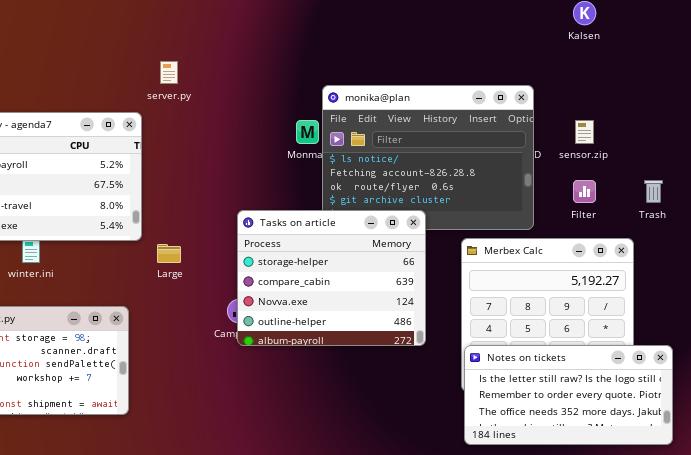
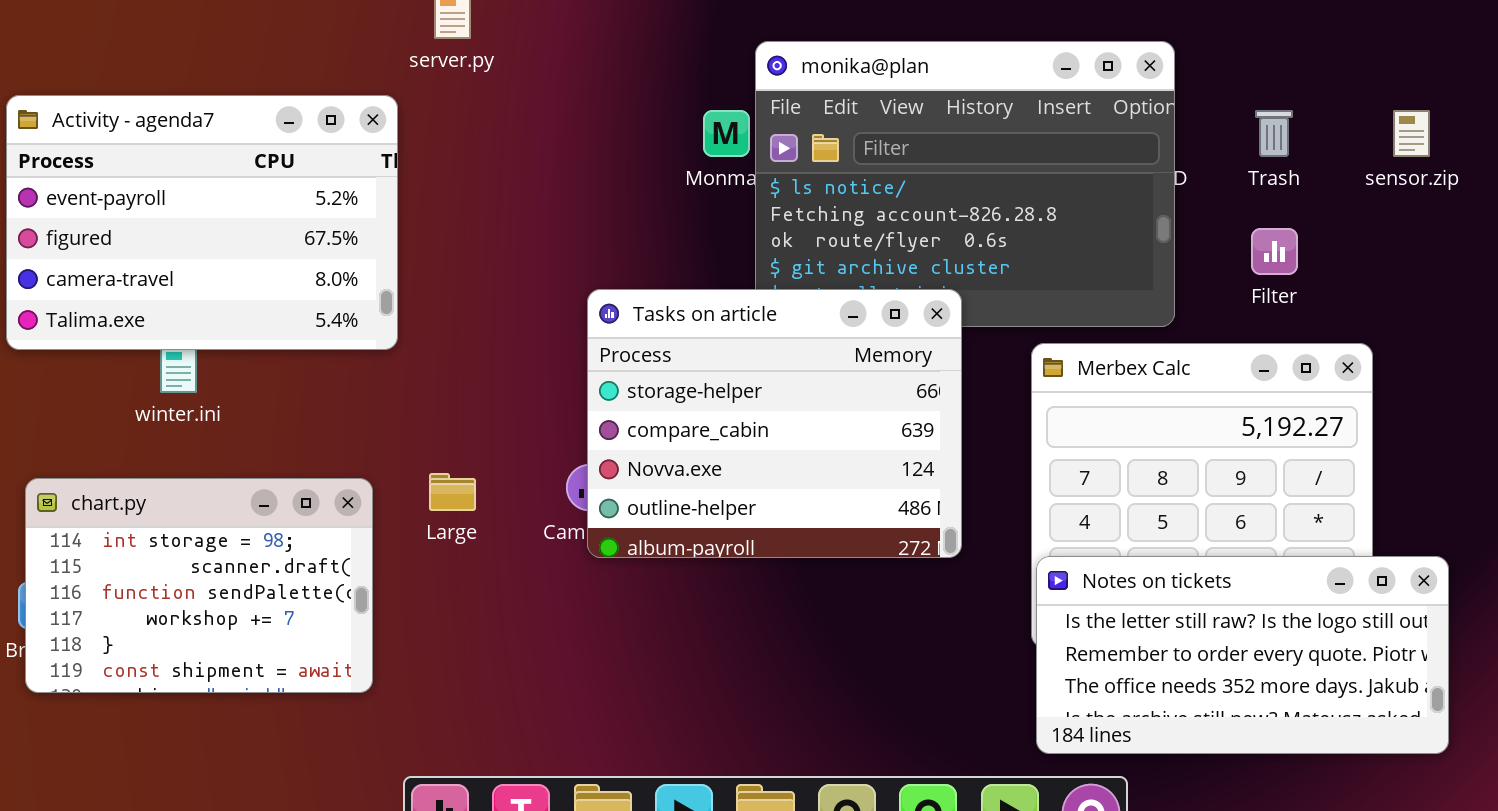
sensor.zip: [575,120,594,144] -> [1393,110,1430,157], moved
Trash: [644,180,663,203] -> [1255,110,1293,157], moved
Large: [157,244,181,263] -> [429,473,476,511], moved

